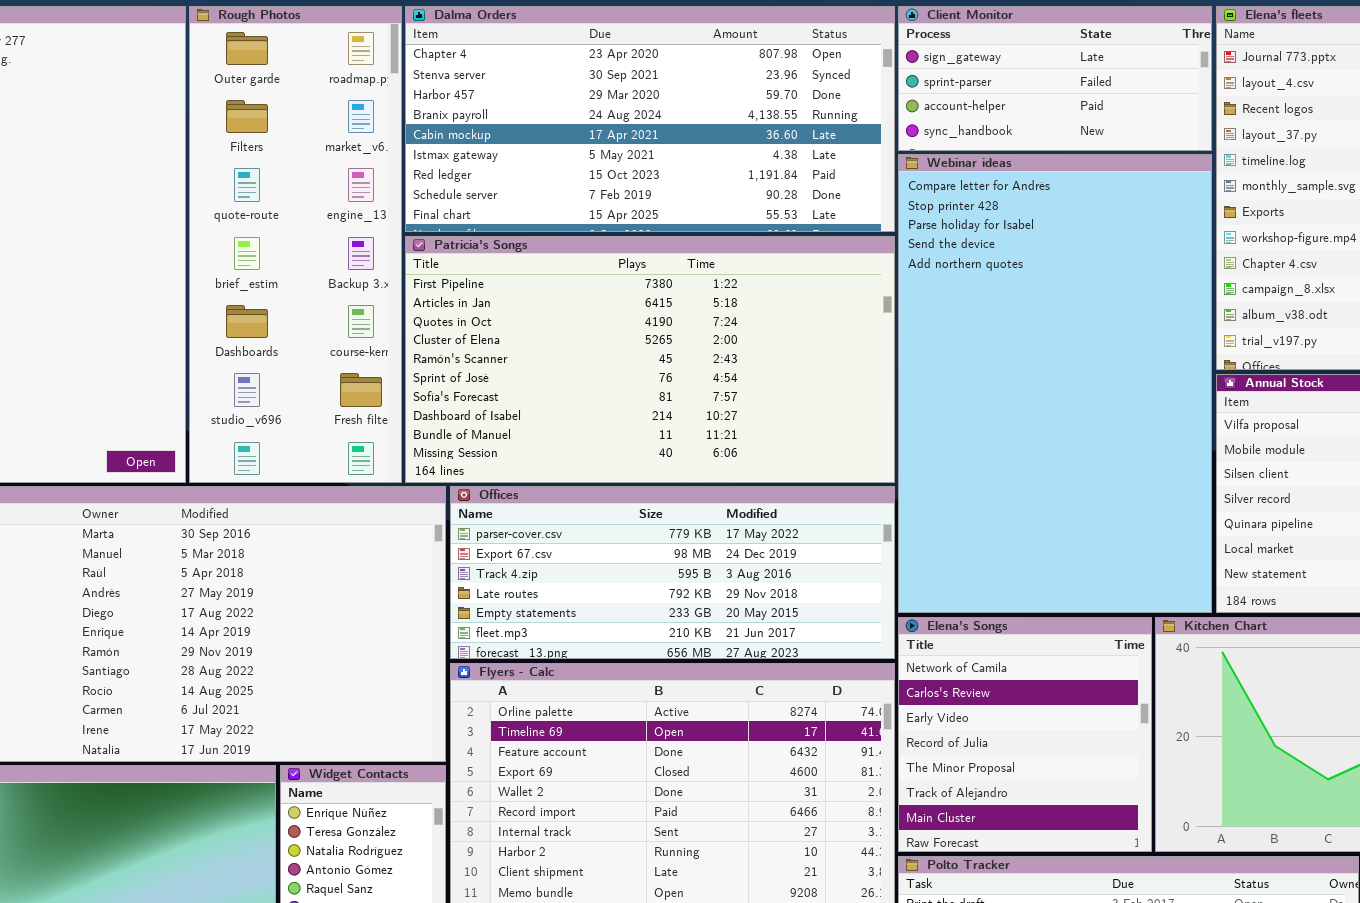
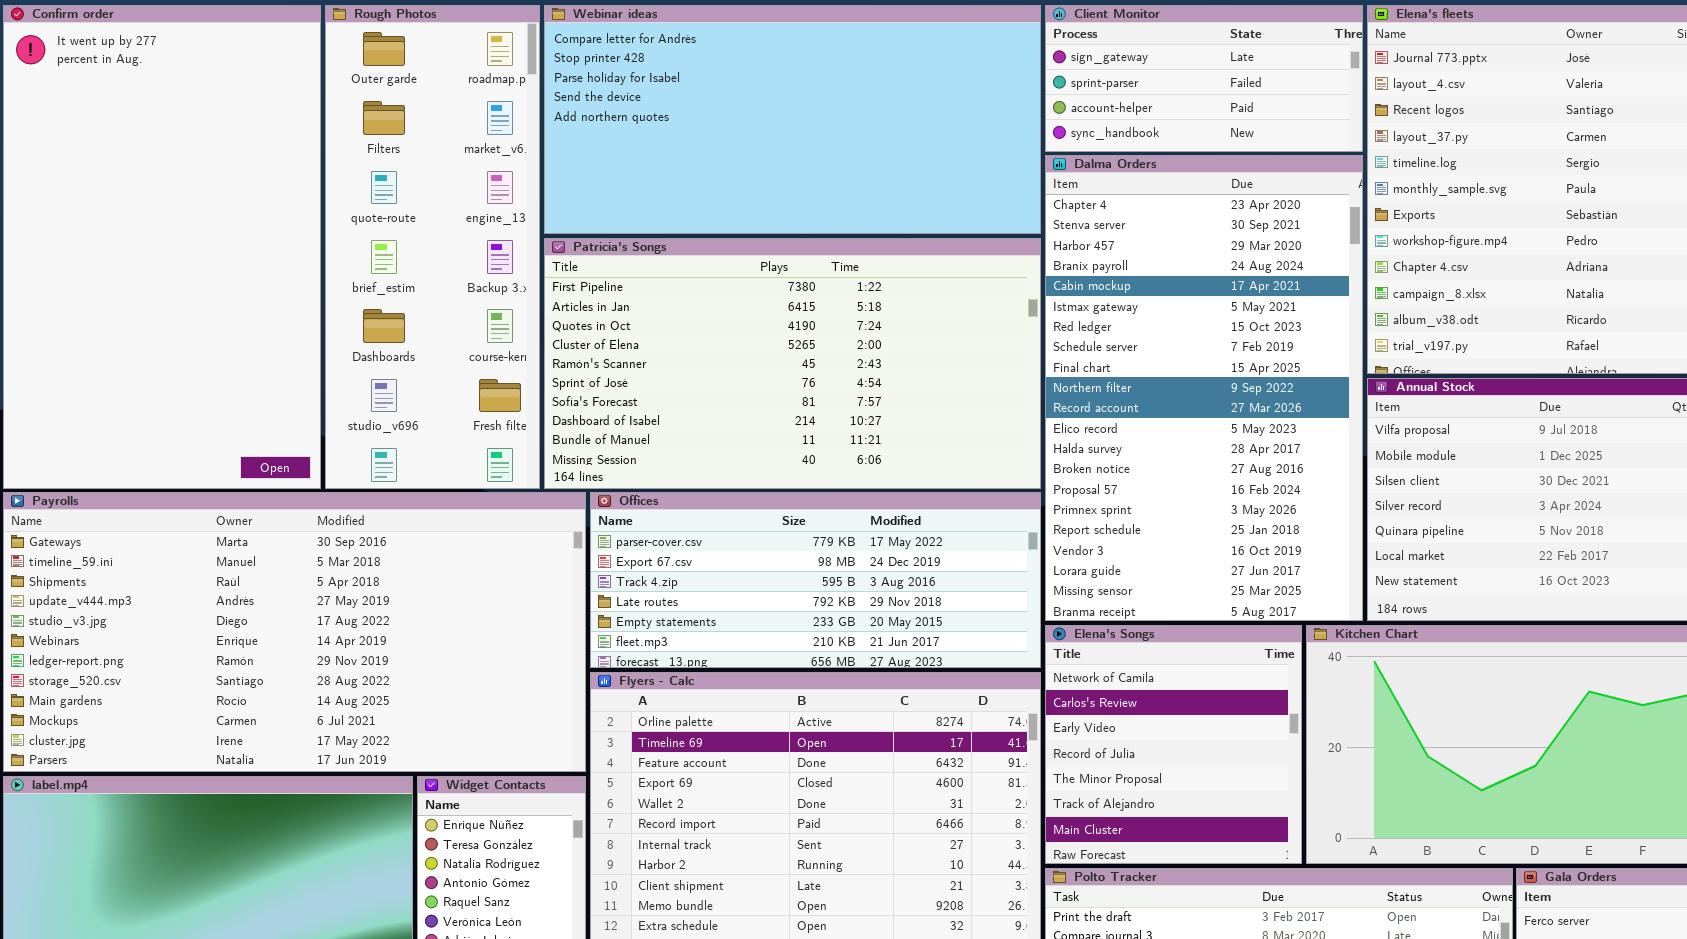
Dalma Orders: [405,6,895,232] -> [1045,155,1363,621], moved, resized
Webinar ideas: [898,154,1212,613] -> [544,5,1041,234], moved, resized

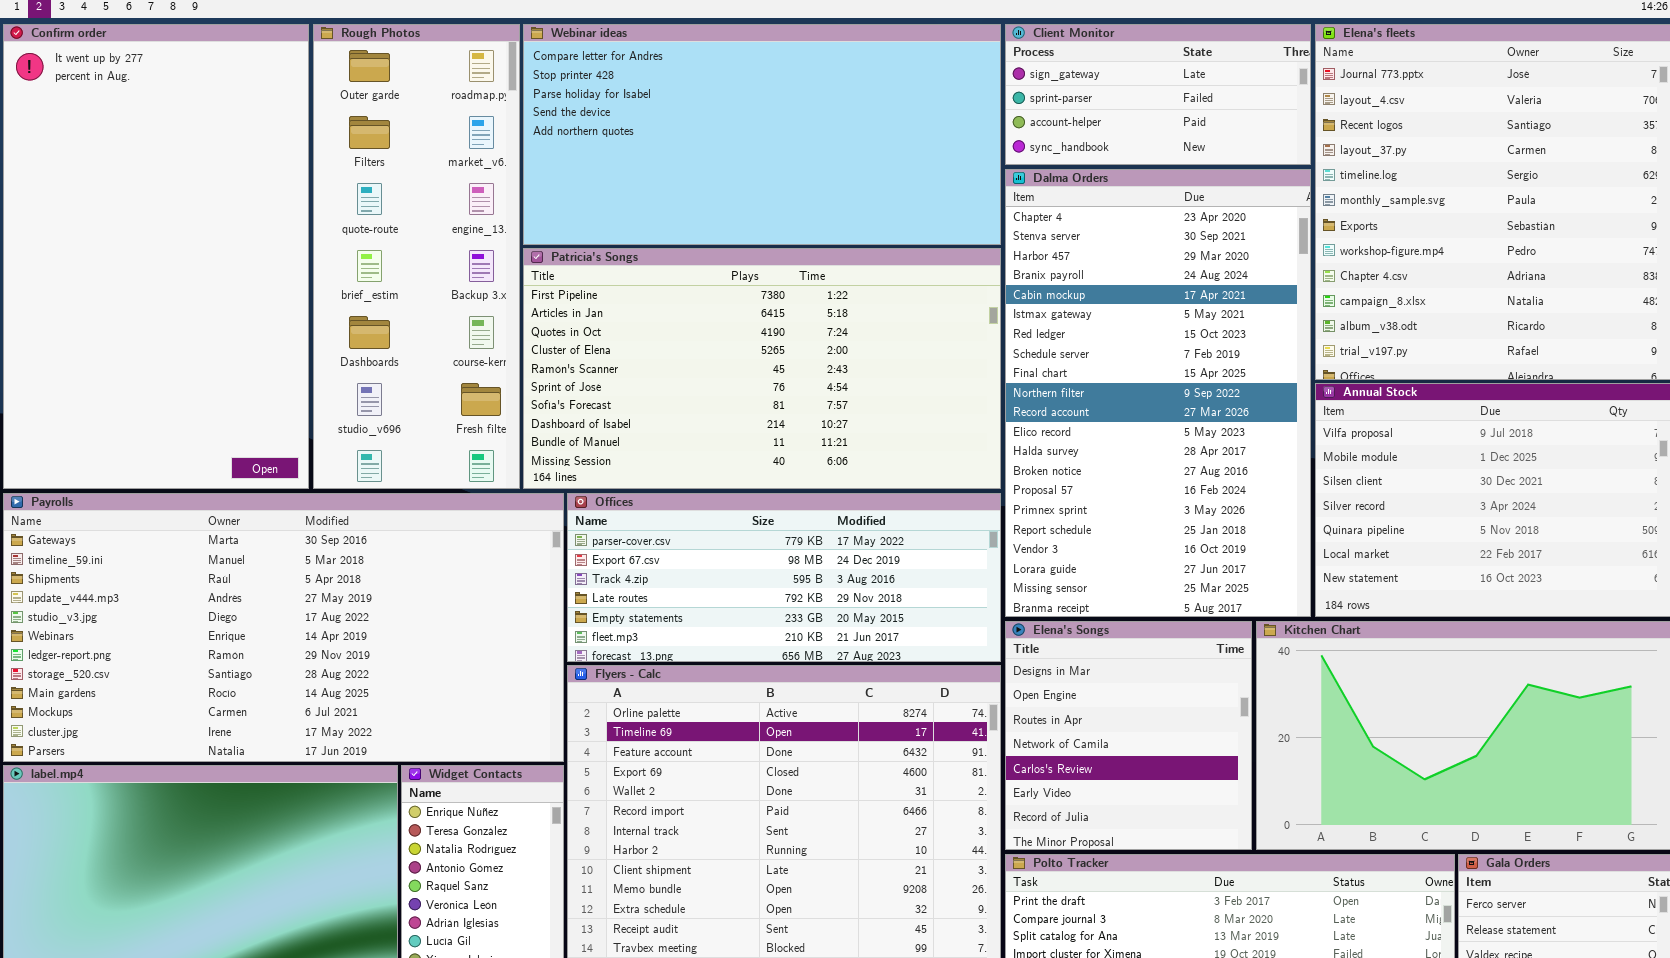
Elena's Songs: [1045,625,1302,864] -> [1005,621,1252,850], scrolled up 3 rows

